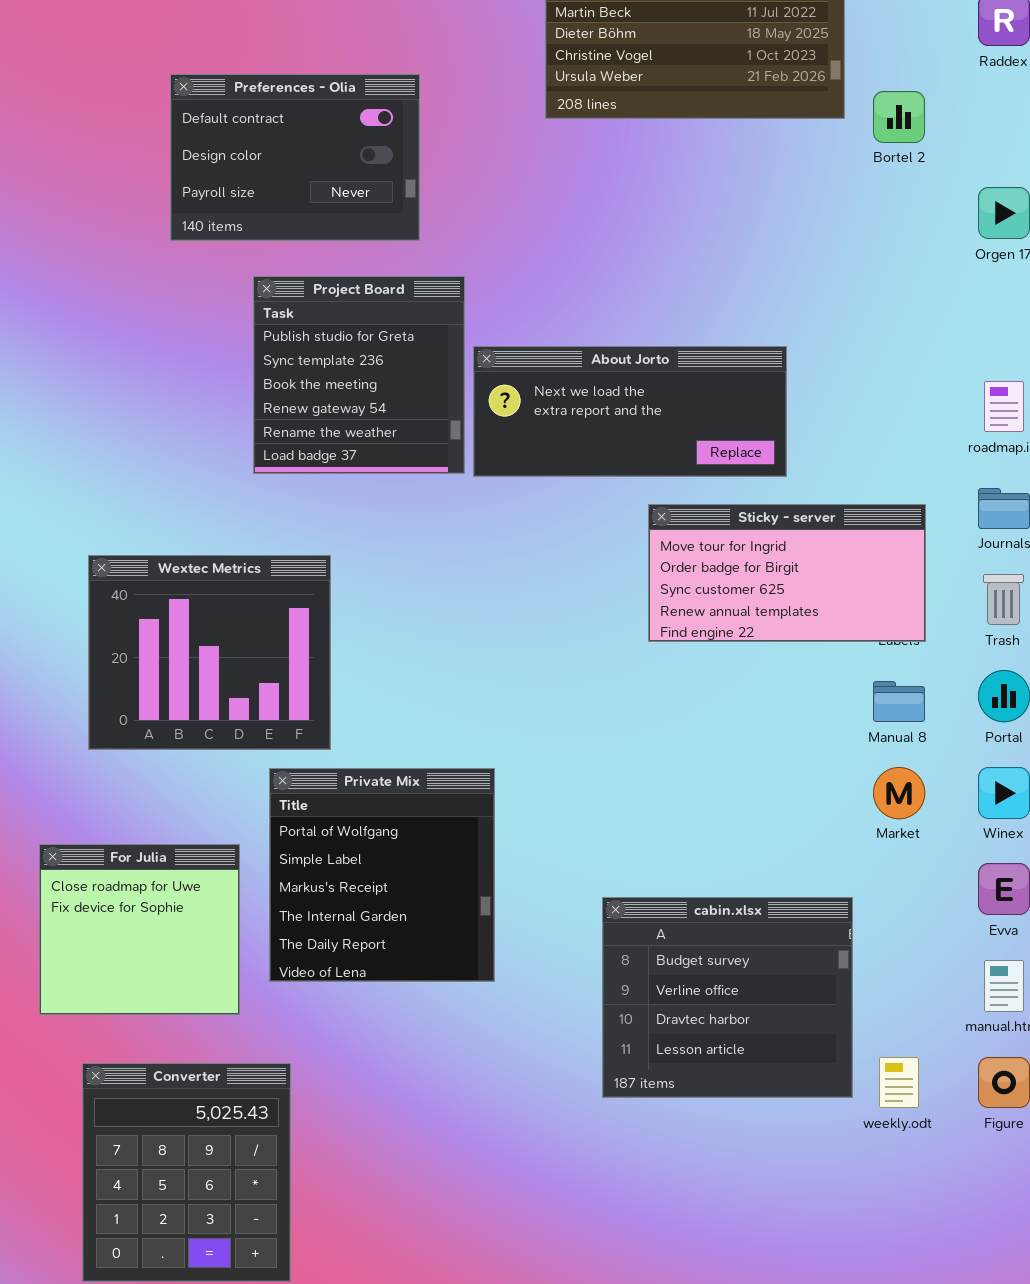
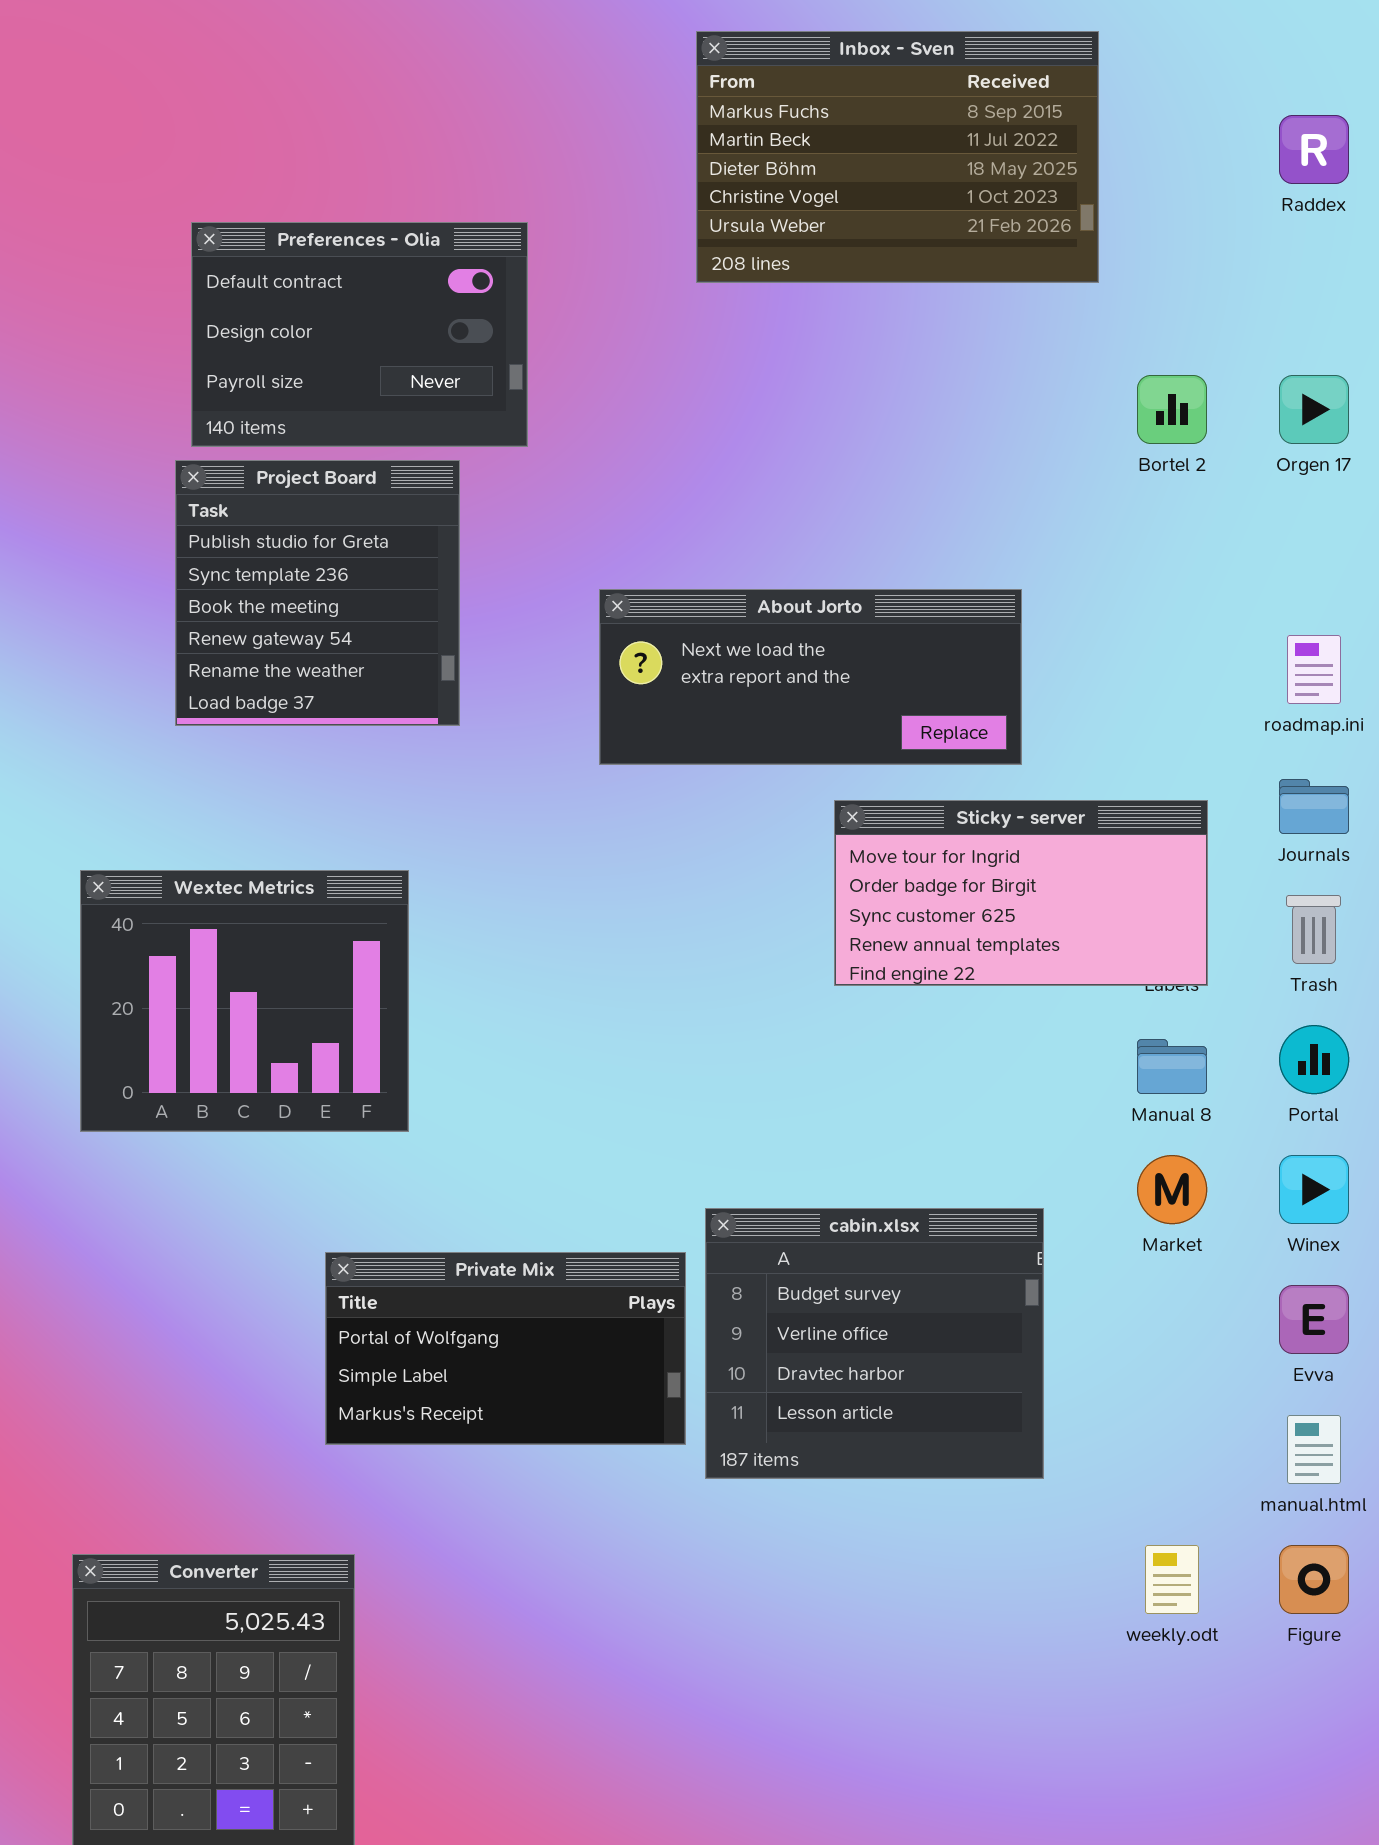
Bortel 2: [873,91,925,143] -> [1137,375,1207,444], moved
Project Board: [253,276,465,474] -> [175,460,460,726], moved
Private Mix: [269,768,495,982] -> [325,1252,686,1445], resized
For Julia: [39,844,240,1015] -> none, closed
cabin.xlsx: [602,897,853,1098] -> [705,1208,1044,1479], moved

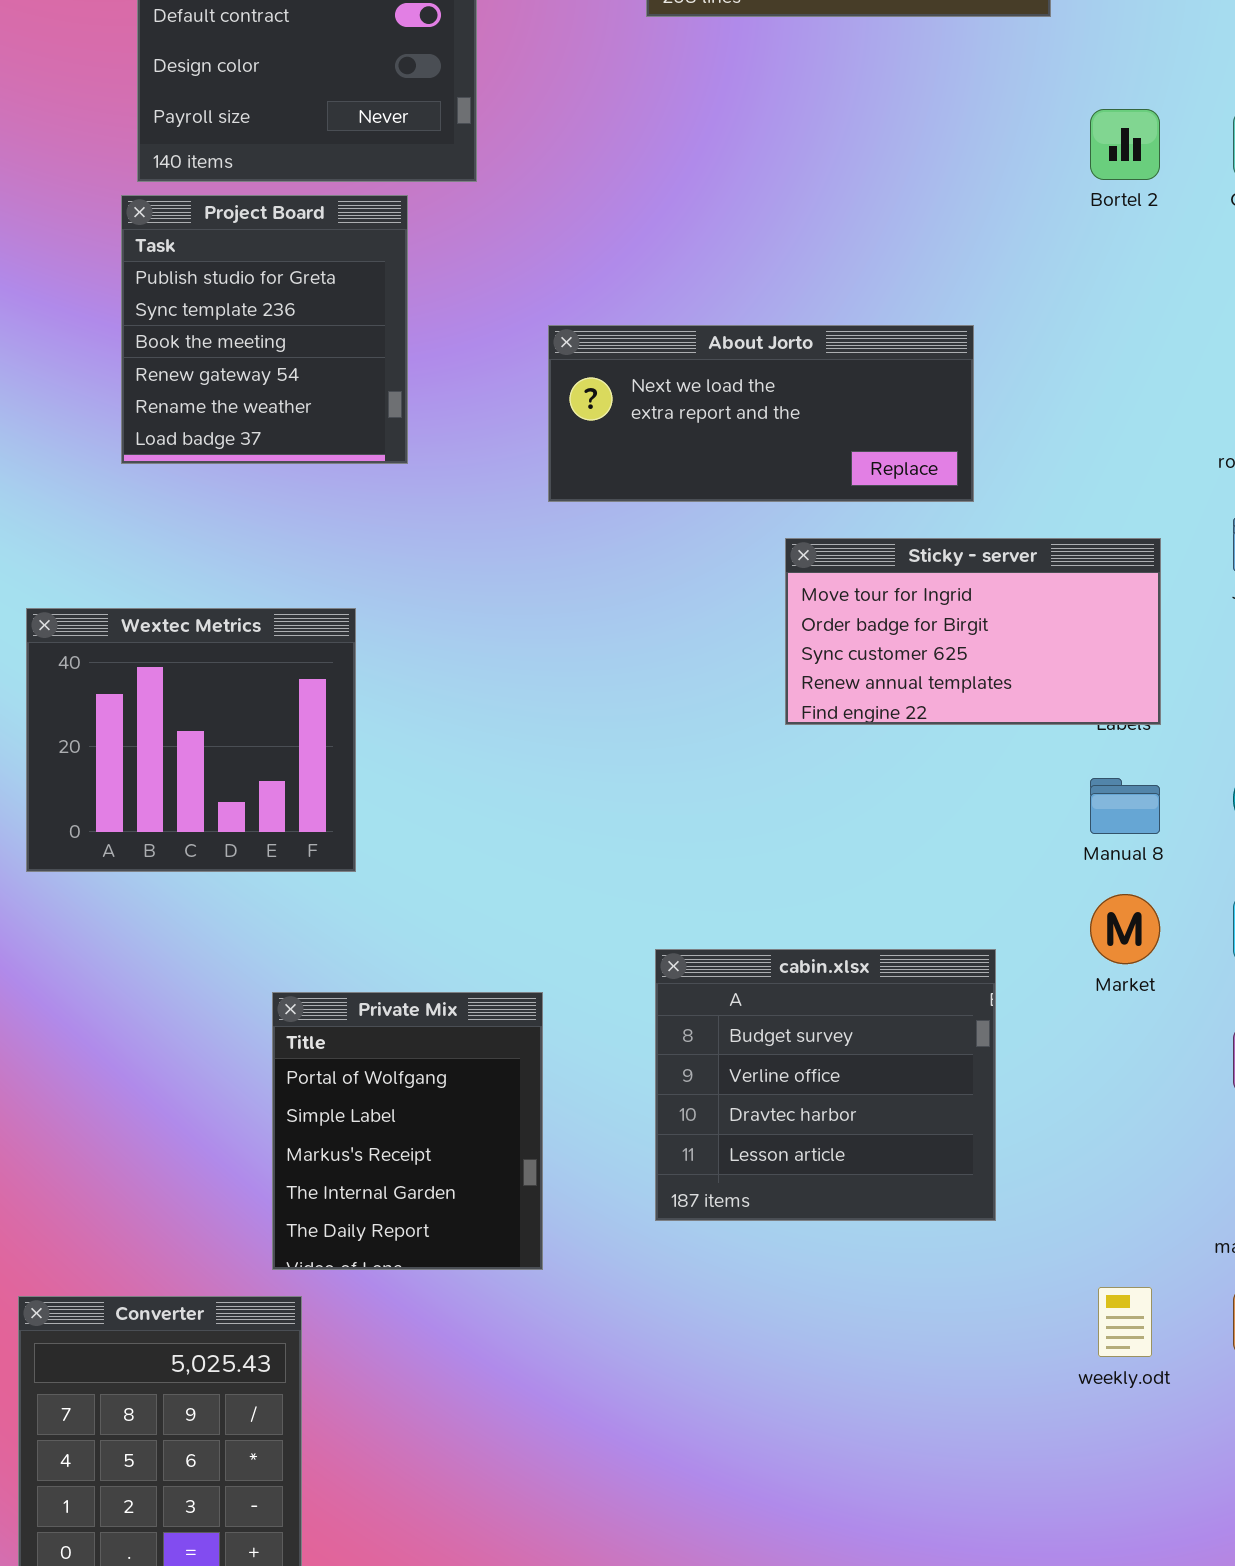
Private Mix: [325,1252,686,1445] -> [272,992,543,1270], resized

